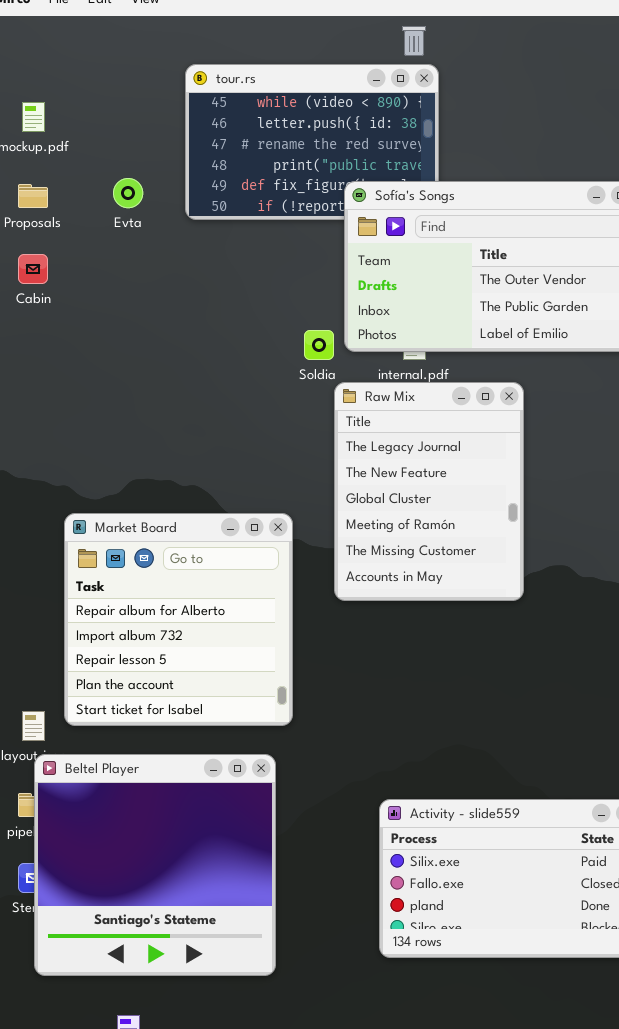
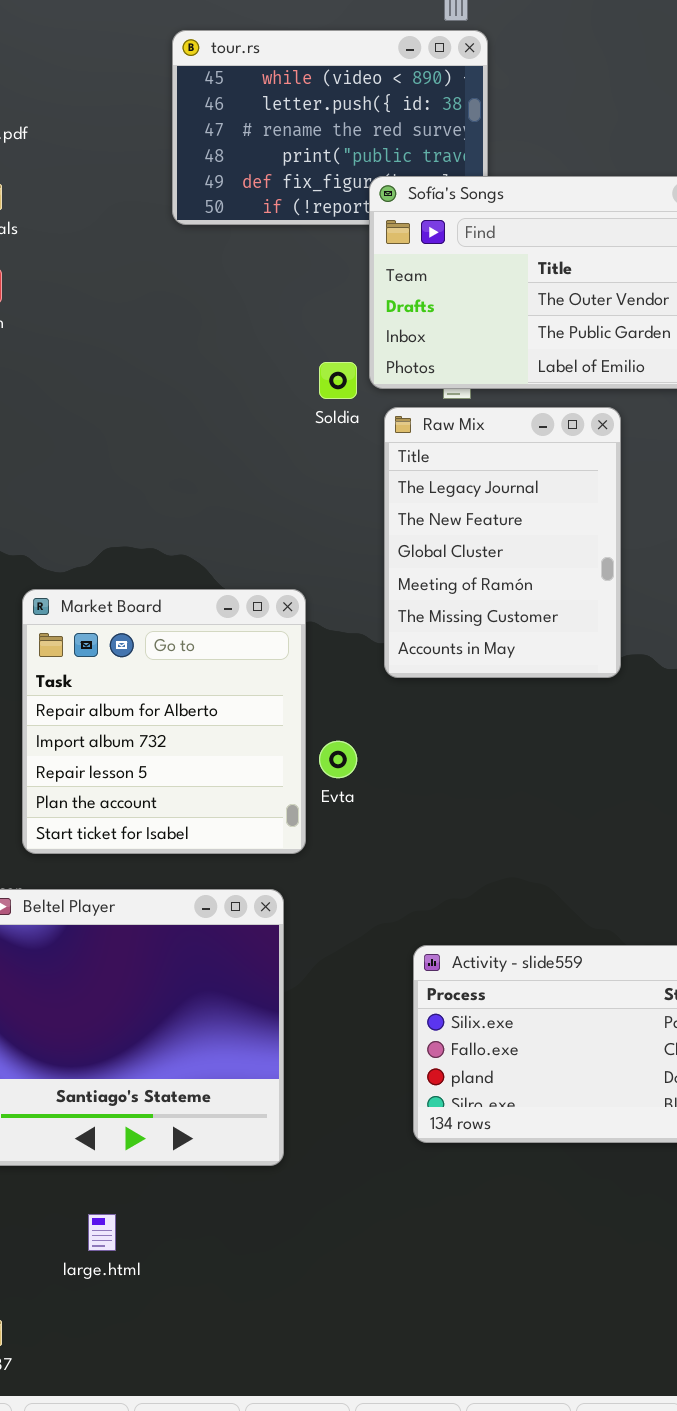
Evta: [113,178,143,208] -> [319,741,357,778], moved
Raw Mix: [334,382,524,601] -> [384,407,621,678], moved

